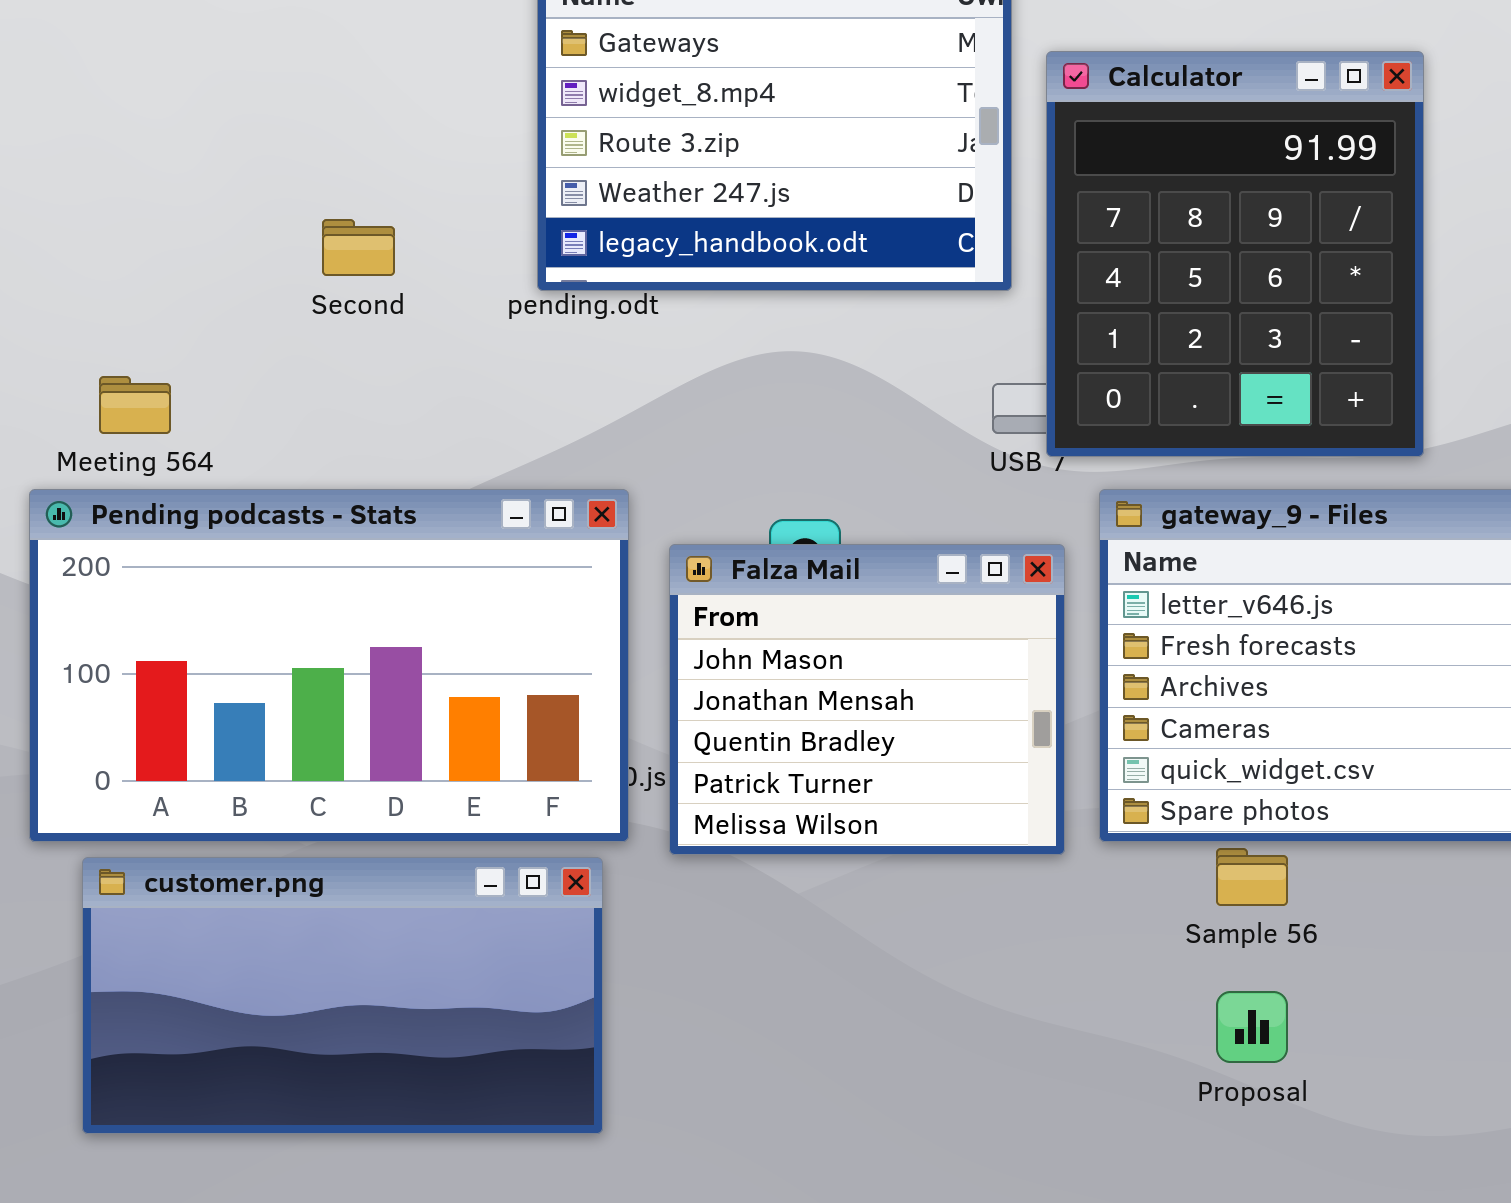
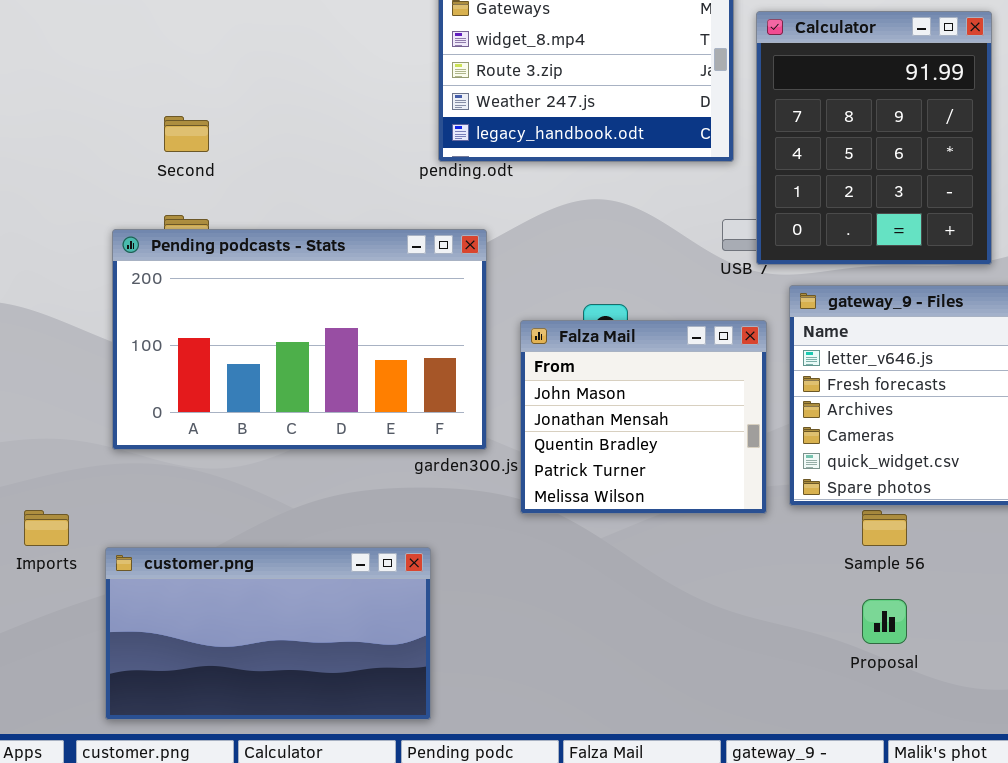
Second: [322,219,395,276] -> [164,116,209,152], moved
Pending podcasts - Stats: [29,489,629,842] -> [112,229,487,450], moved
customer.png: [82,857,603,1134] -> [105,547,431,720], moved

